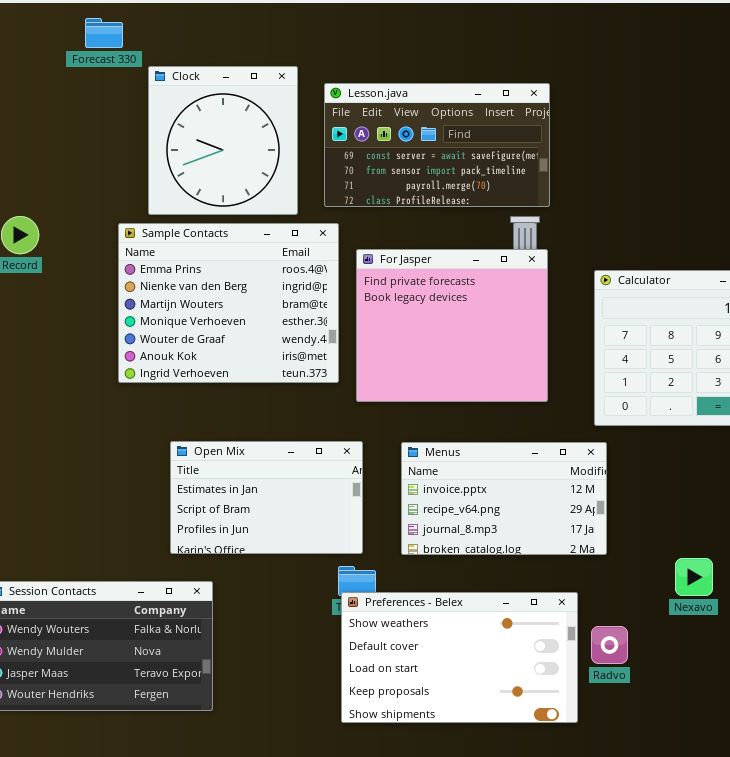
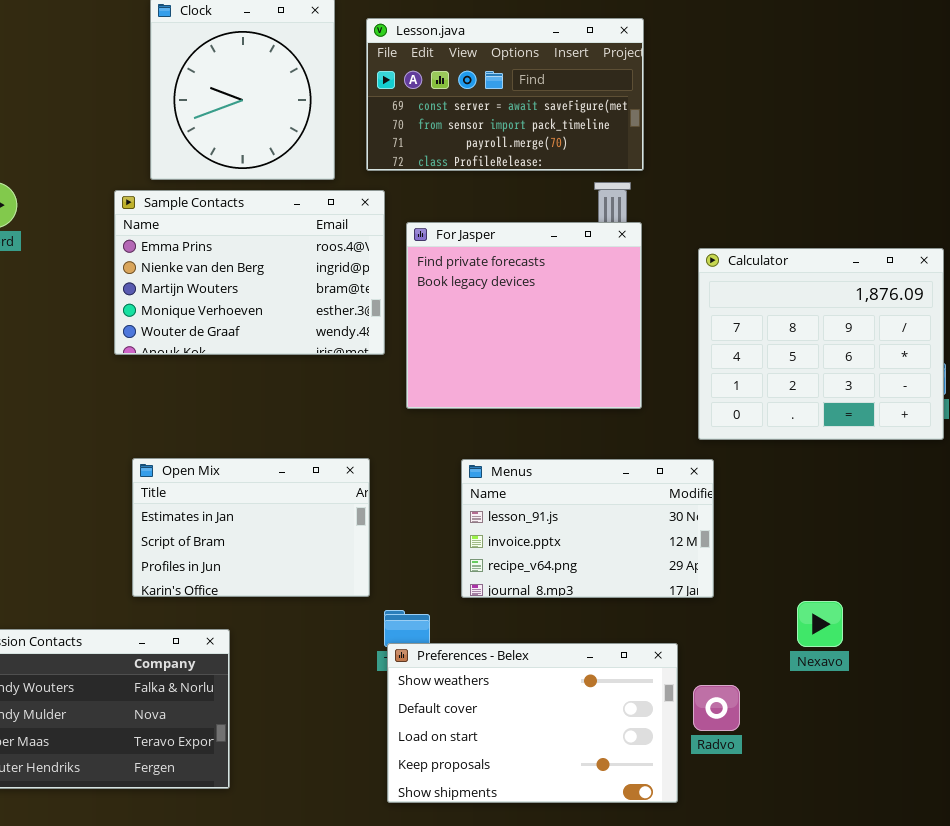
Sample Contacts: [118,223,339,383] -> [114,190,385,355], resized
Open Mix: [170,441,363,554] -> [132,458,370,597], moved
Menus: [401,442,607,555] -> [461,459,714,598], scrolled up 1 row

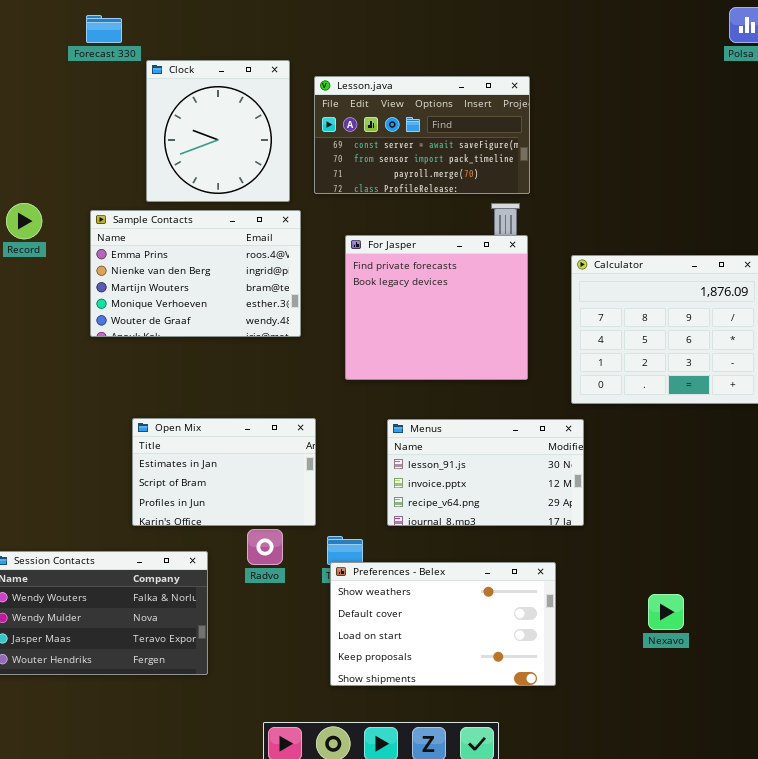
Sample Contacts: [114,190,385,355] -> [90,210,301,337], moved
Nexavo: [797,601,843,647] -> [648,594,684,630], moved
Radvo: [693,685,740,731] -> [247,529,283,565], moved

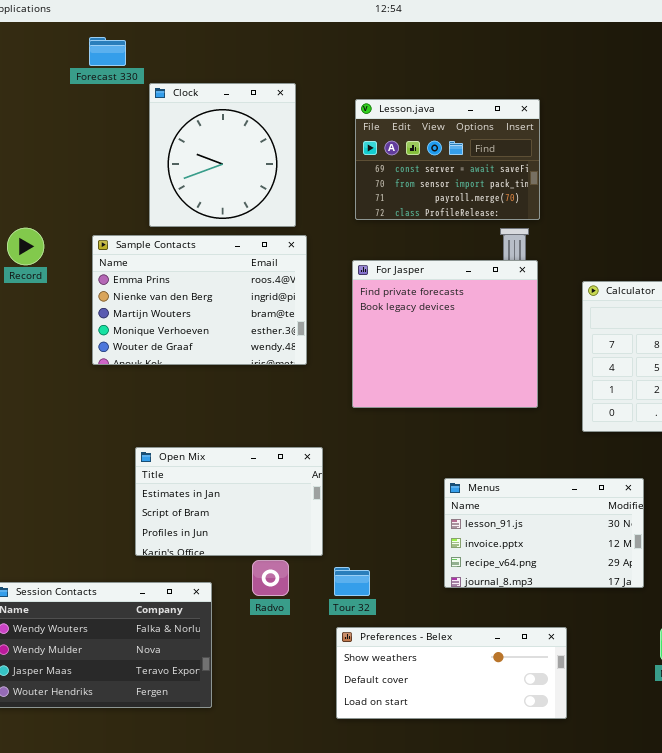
Lesson.java: [314,76,530,194] -> [355,99,540,220], resized
Menus: [387,419,584,526] -> [444,478,644,588], moved
Preferences - Belex: [330,562,556,686] -> [336,627,567,719], resized

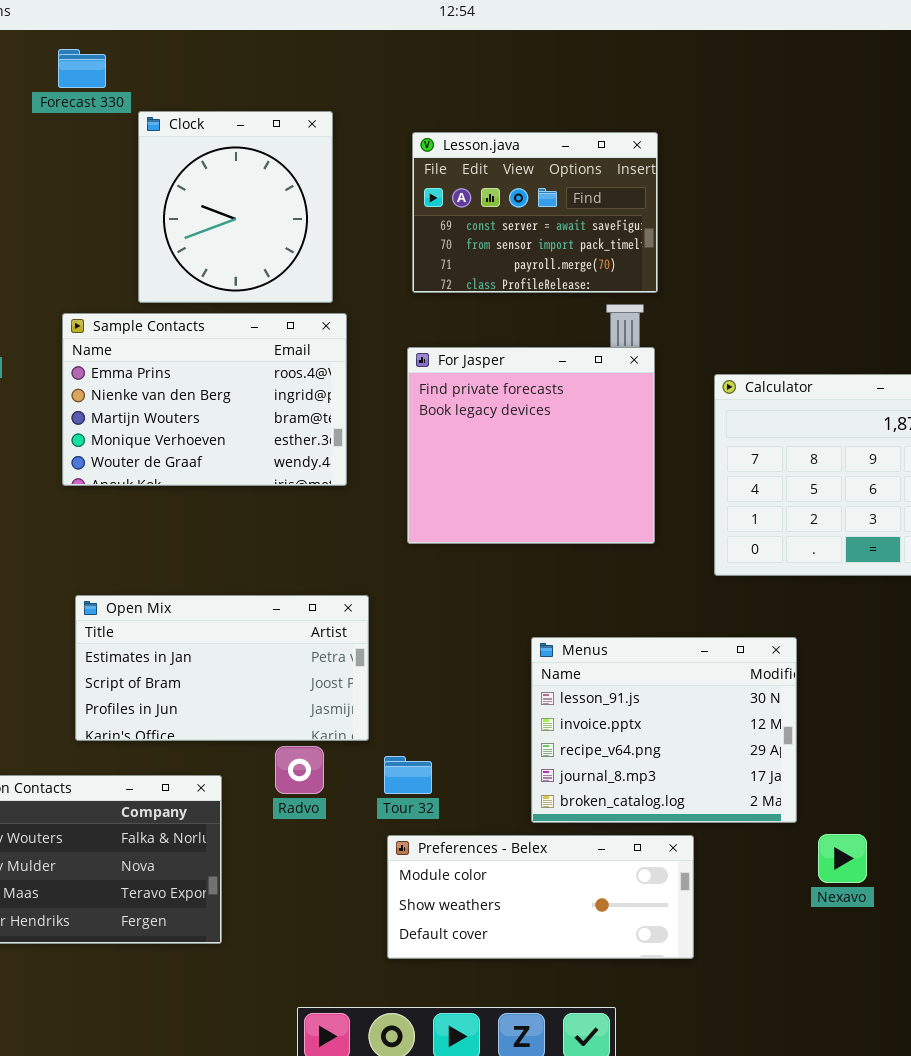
Open Mix: [135,447,323,556] -> [75,595,369,741], resized
Menus: [444,478,644,588] -> [531,637,797,823], resized
Preferences - Belex: [336,627,567,719] -> [387,835,694,959], scrolled up 1 row

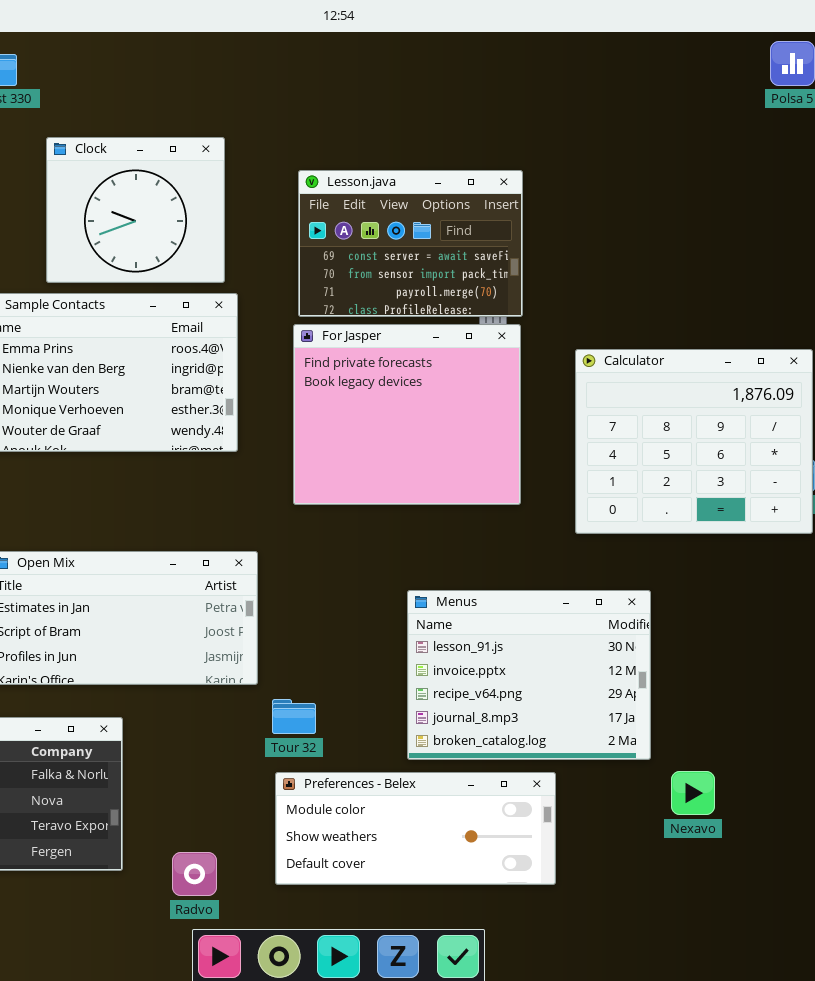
Clock: [138,111,333,303] -> [46,137,225,283], resized
Lesson.java: [412,132,658,293] -> [298,170,523,317], moved
Radvo: [275,746,324,794] -> [172,852,217,896], moved

